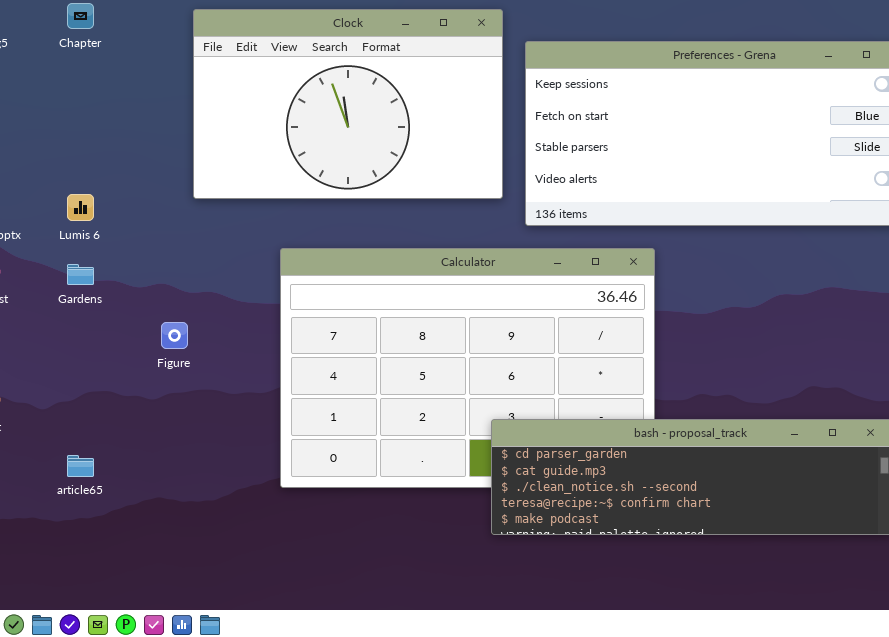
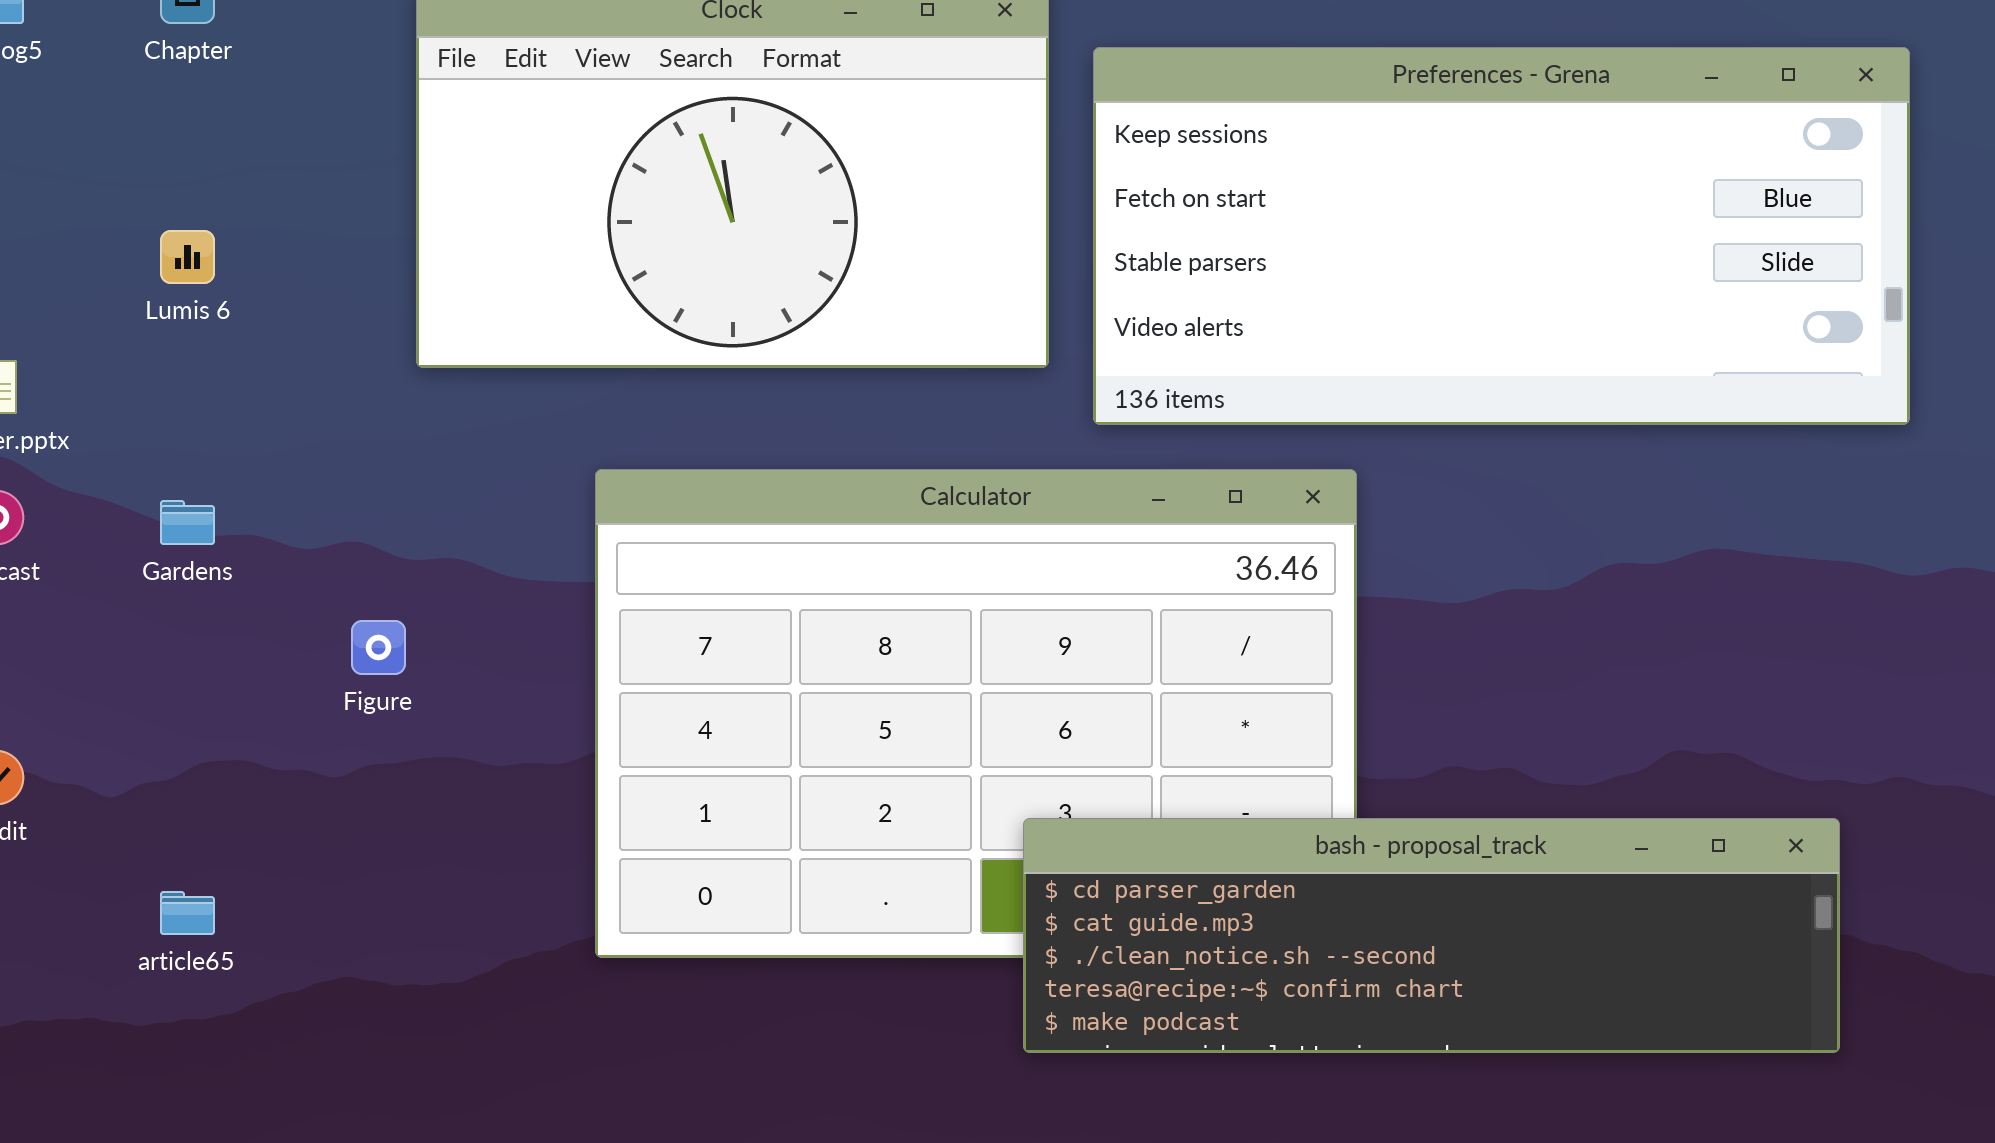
Lumis 6: [67,194,94,221] -> [160,230,215,284], moved

